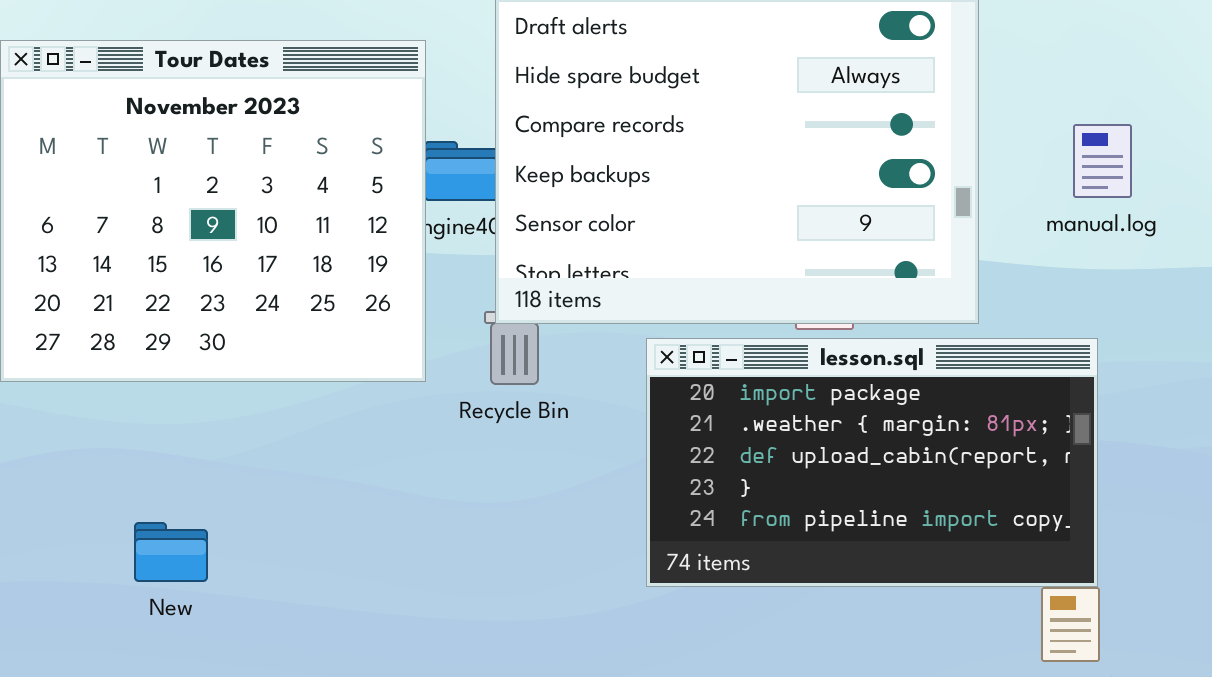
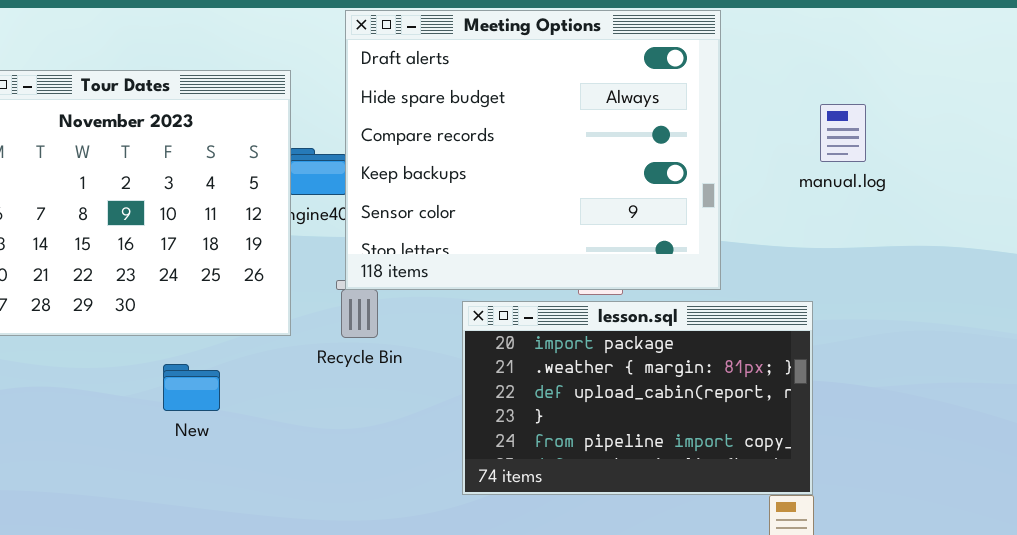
manual.log: [1073,124,1132,198] -> [820,104,866,162], moved
New: [134,522,208,582] -> [163,364,220,411], moved

